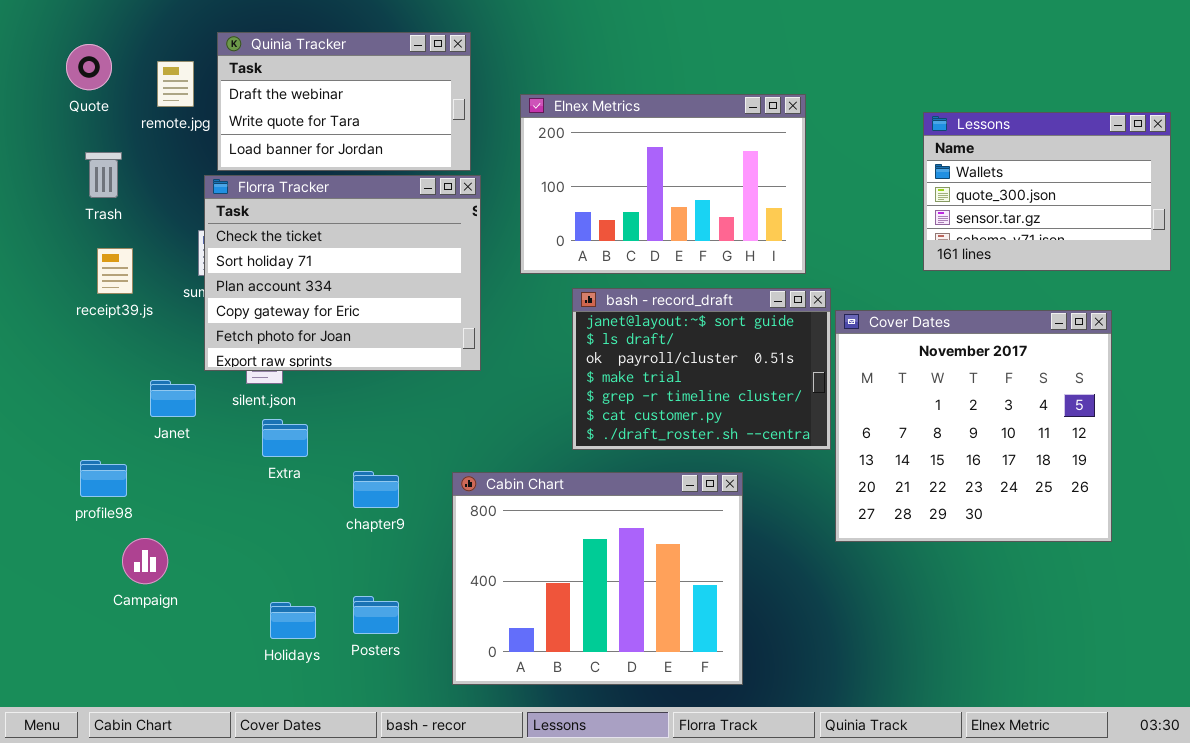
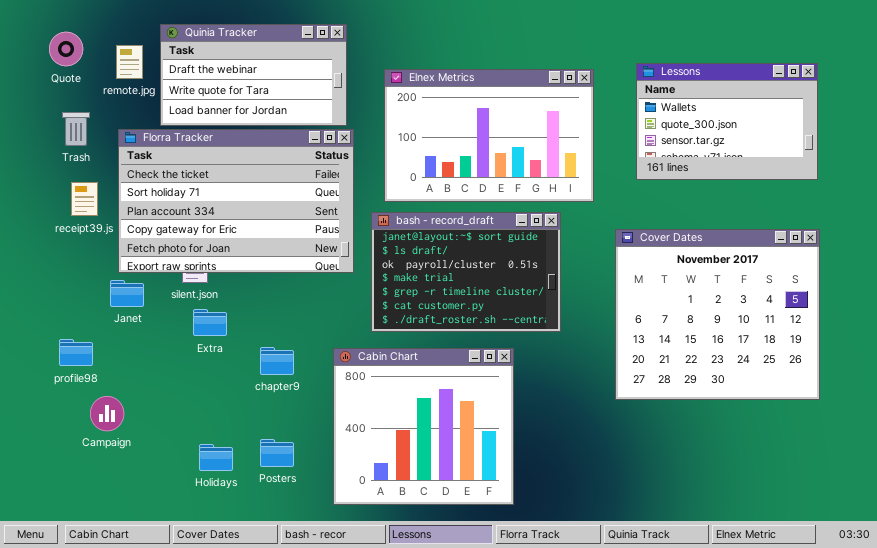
Lessons: [923,112,1171,271] -> [636,63,818,180], moved
Florra Tracker: [204,175,481,371] -> [118,129,354,273], resized
bash - record_draft: [572,288,831,450] -> [371,212,561,332], moved
Cabin Chart: [452,472,743,685] -> [333,348,514,505], resized

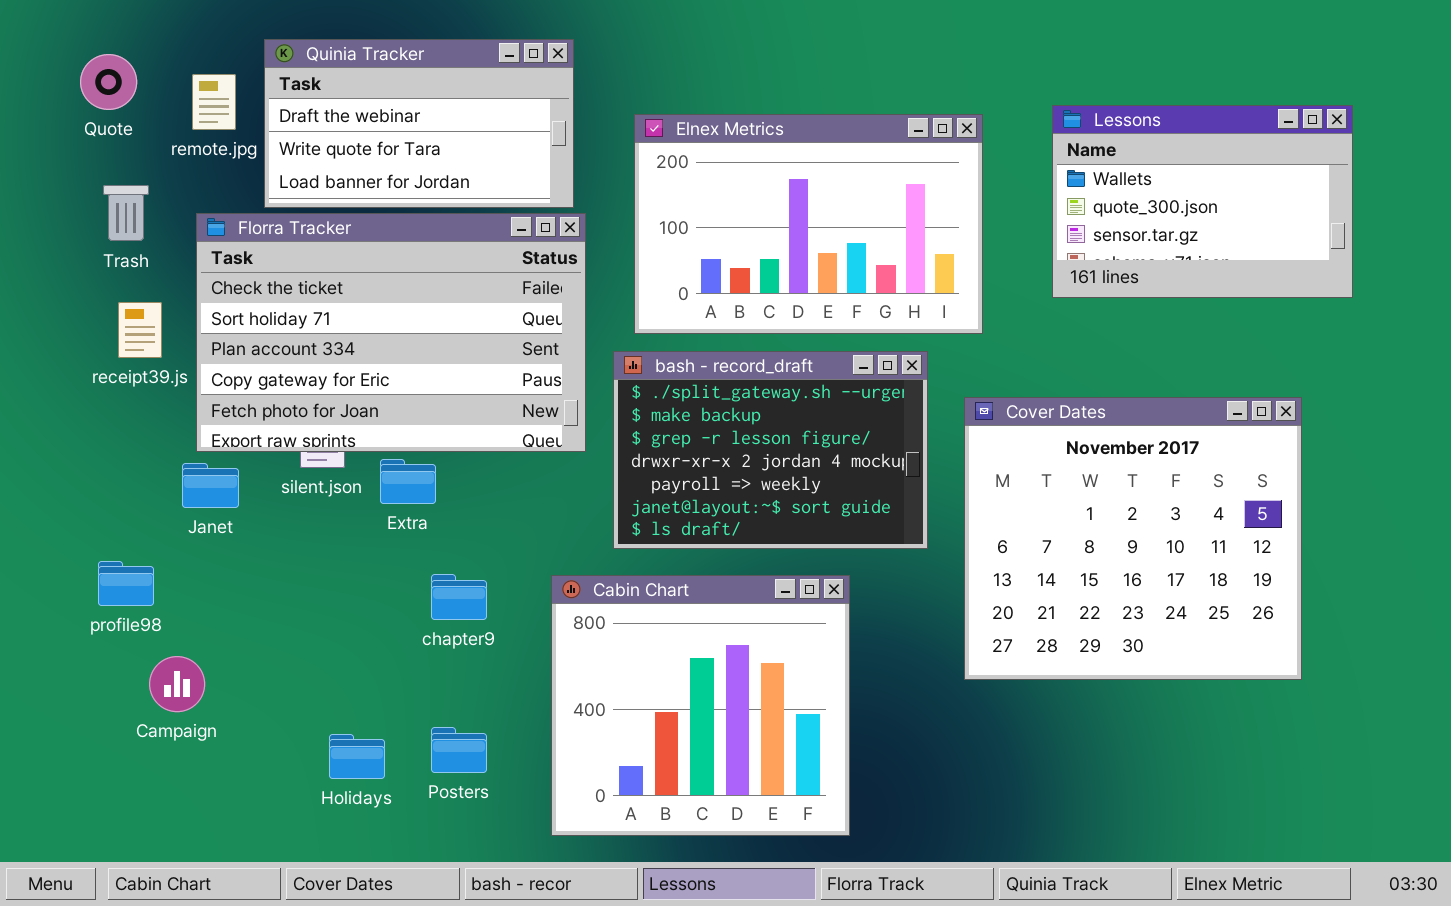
bash - record_draft: [371,212,561,332] -> [613,351,928,549], scrolled up 5 rows
Cover Dates: [615,229,820,400] -> [964,397,1302,680], moved
Extra: [193,309,227,336] -> [380,459,436,504], moved

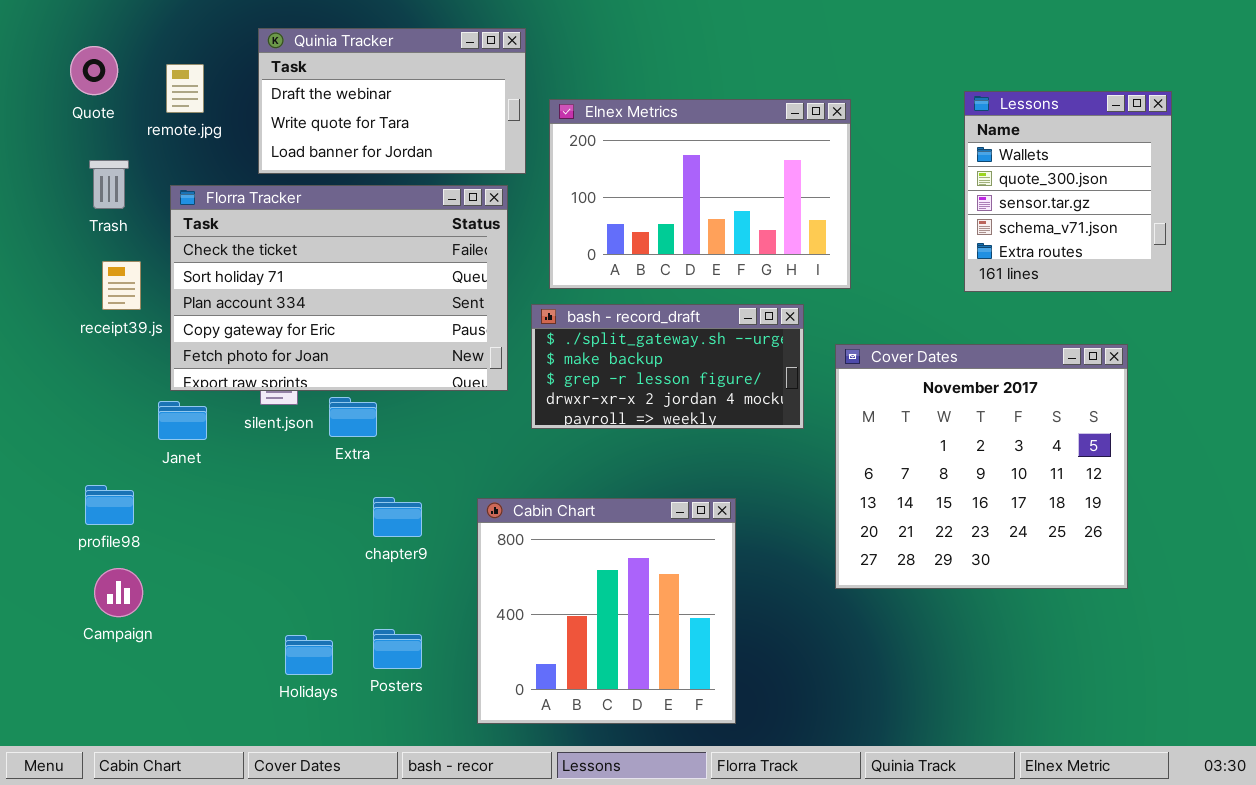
Quinia Tracker: [264,39,574,208] -> [258,28,526,174], moved
Lessons: [1052,105,1353,298] -> [964,91,1172,292], resized
bash - record_draft: [613,351,928,549] -> [531,304,804,429], resized
Campaign: [149,656,205,712] -> [94,568,143,617], moved

